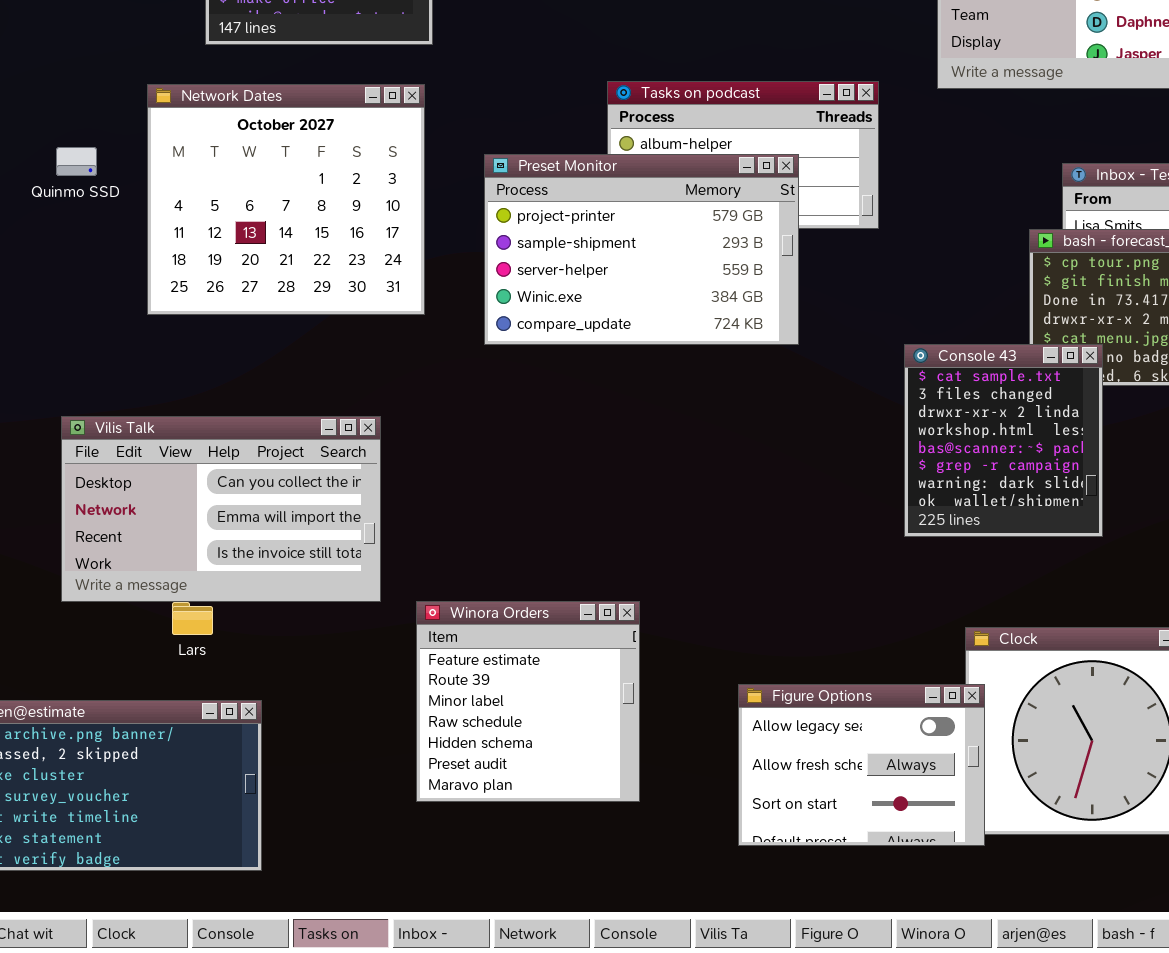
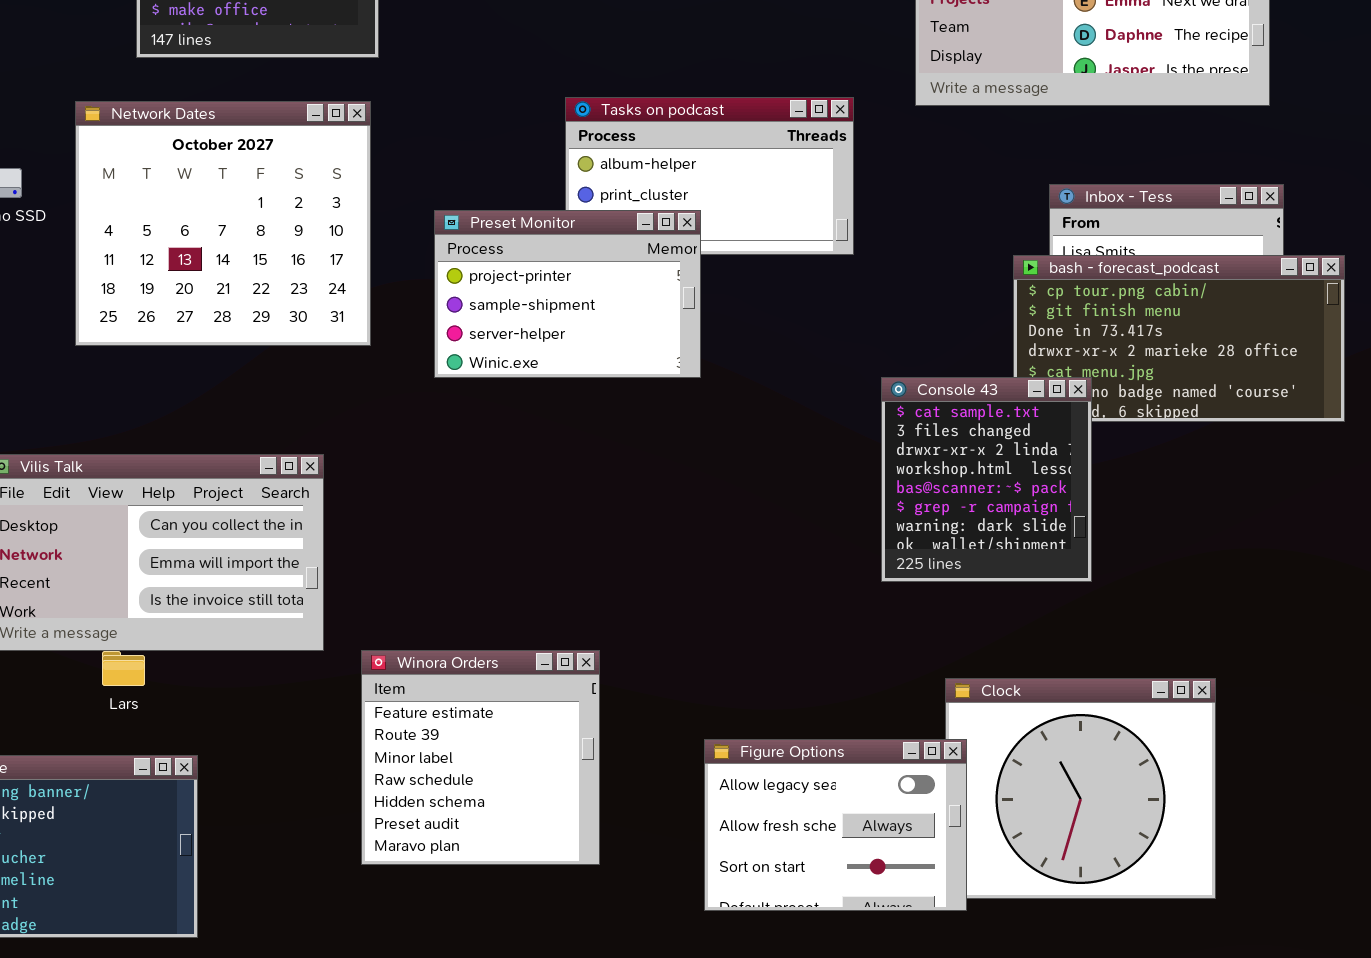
Preset Monitor: [484,154,799,345] -> [434,210,701,378], resized

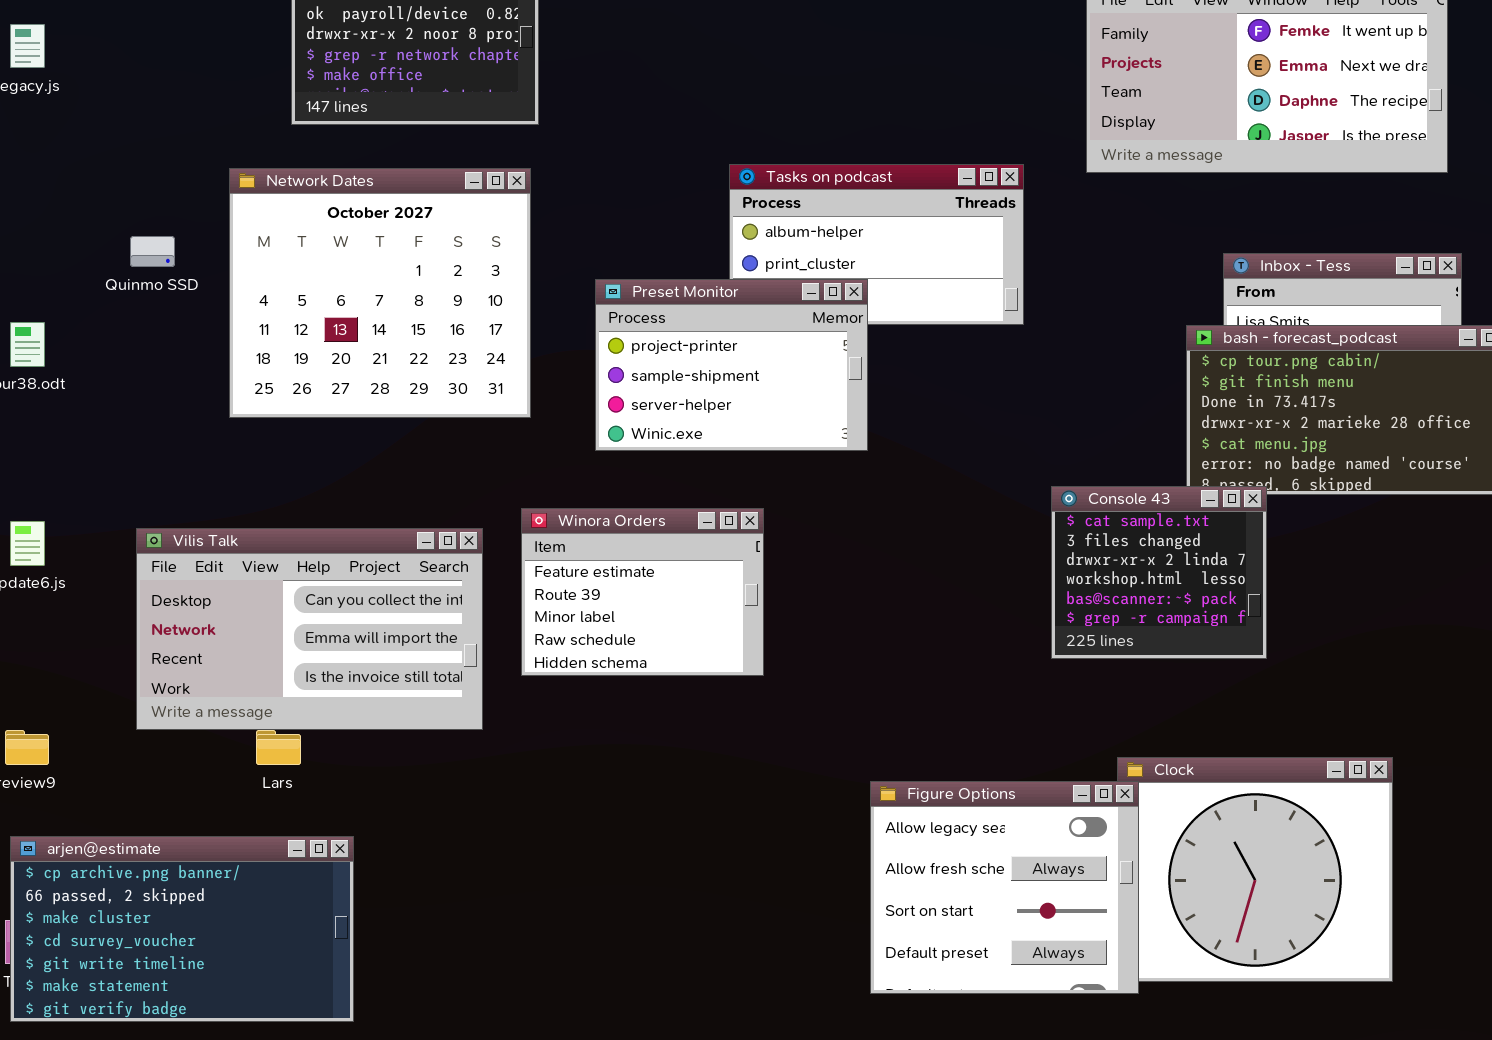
Console 43: [881,377,1092,582] -> [1051,486,1267,659], resized
Winora Orders: [361,650,600,865] -> [521,508,764,676], moved, resized
Figure Options: [704,739,967,911] -> [870,781,1139,994], resized

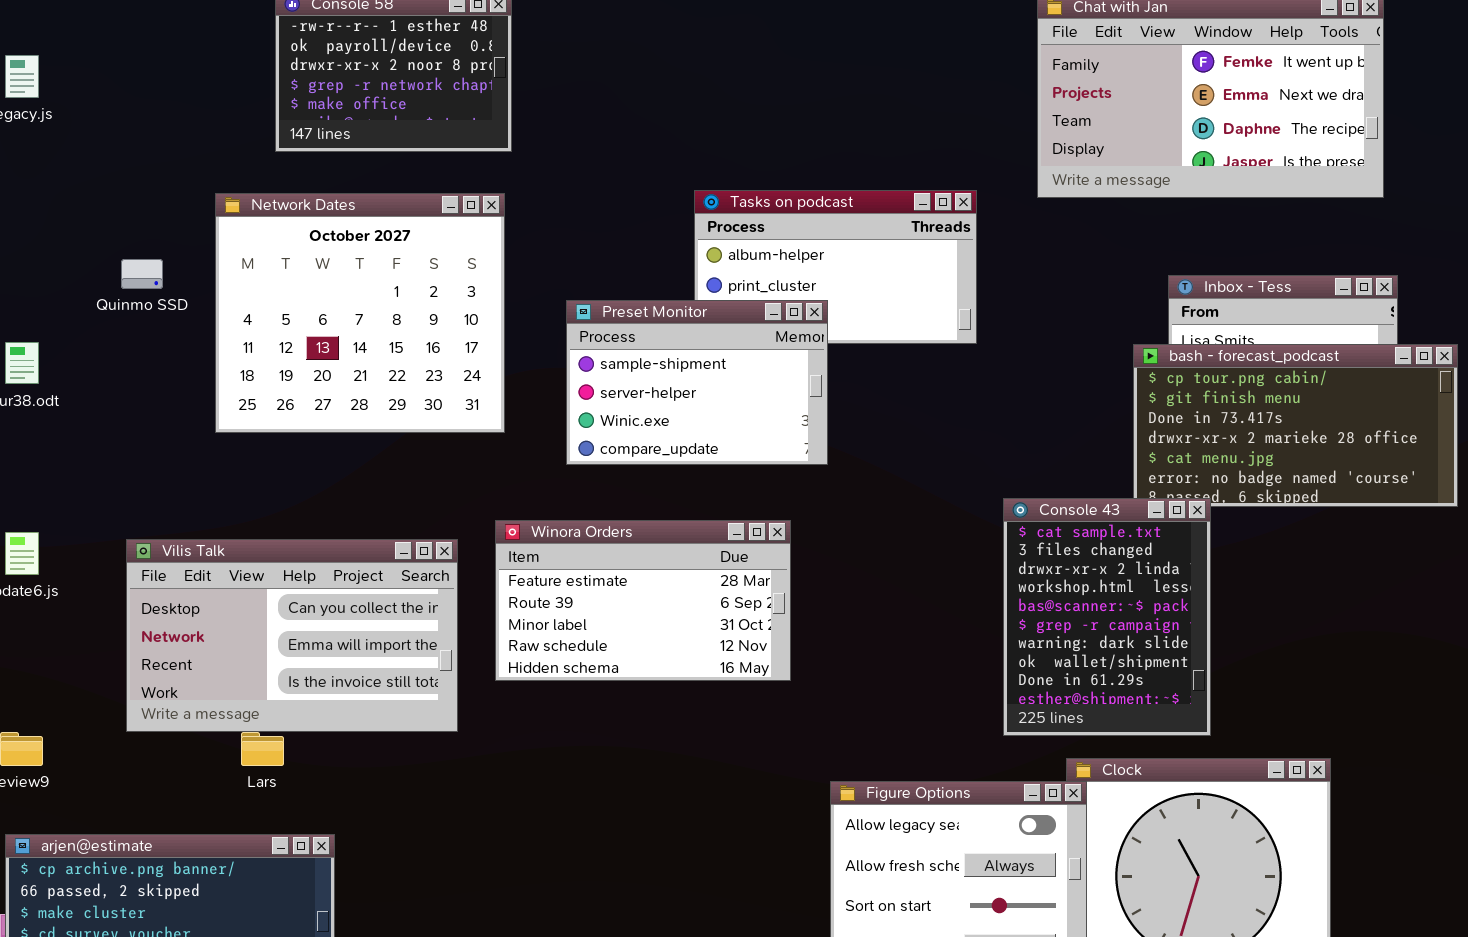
Preset Monitor: [595,279,868,451] -> [566,300,828,465], scrolled down 1 row
Console 43: [1051,486,1267,659] -> [1003,498,1211,736], resized
Winora Orders: [521,508,764,676] -> [495,520,791,681], resized

